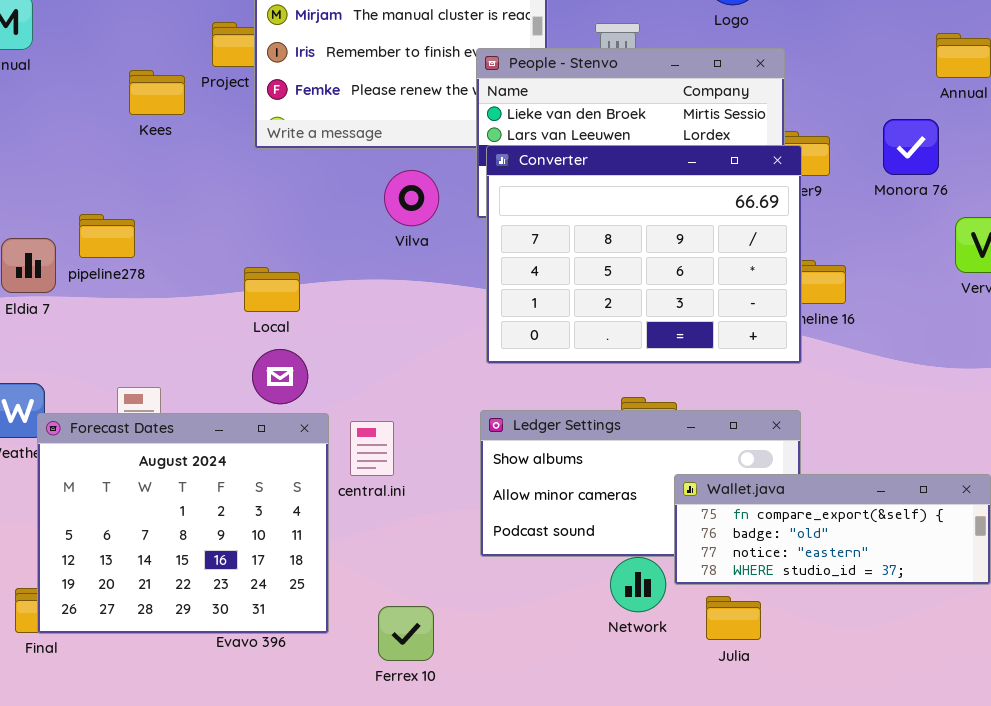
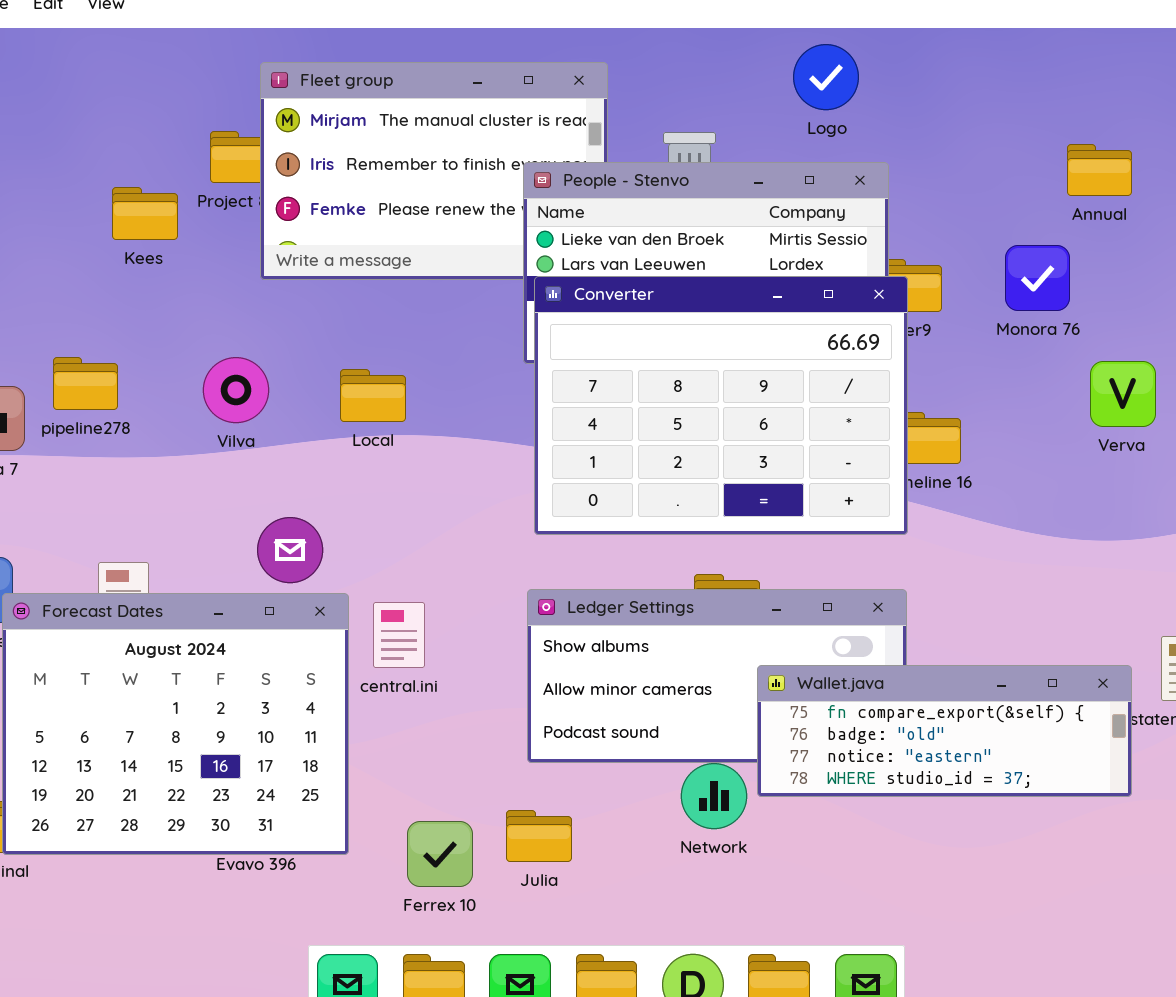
Vilva: [384,170,439,226] -> [203,357,269,423], moved
Local: [244,267,300,312] -> [340,369,406,422], moved
Julia: [706,596,761,640] -> [506,810,572,862], moved

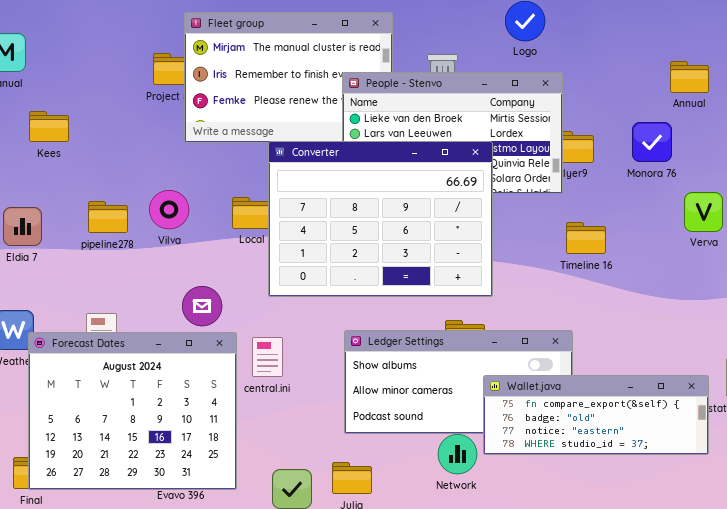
Kees: [112,187,178,240] -> [29,111,69,142], moved
Converter: [534,276,908,535] -> [268,141,493,297], moved
pipeline278: [53,357,118,410] -> [88,201,128,233], moved

